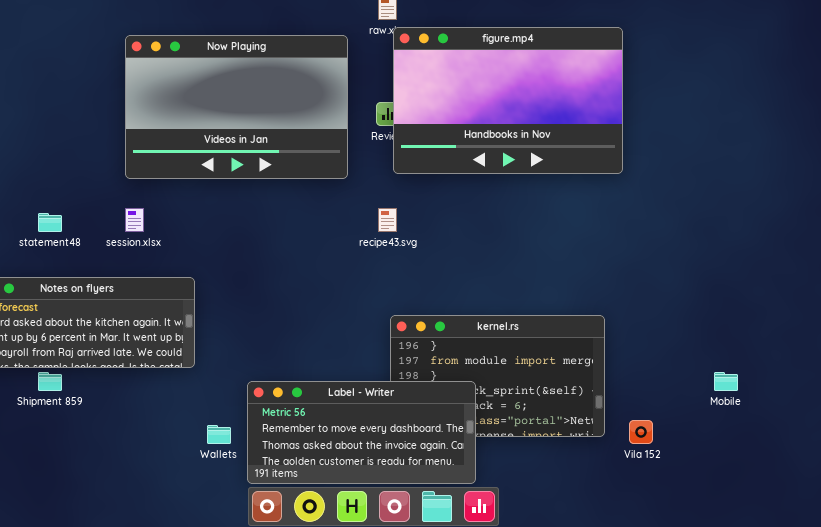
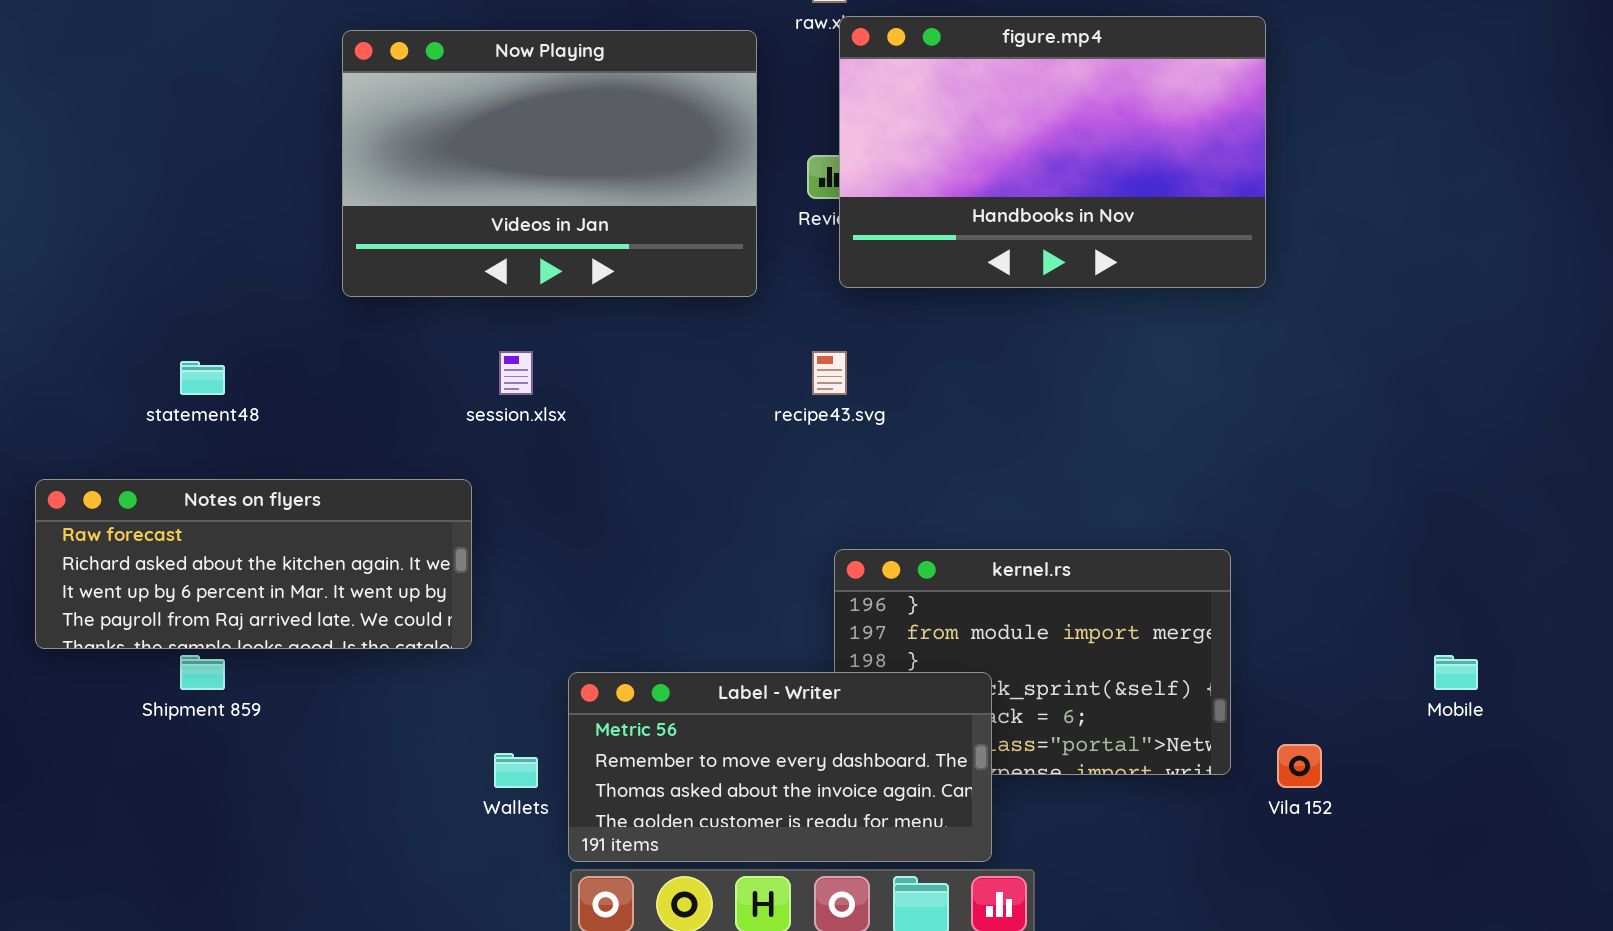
session.xlsx: [125,208,144,232] -> [499,351,533,395], moved

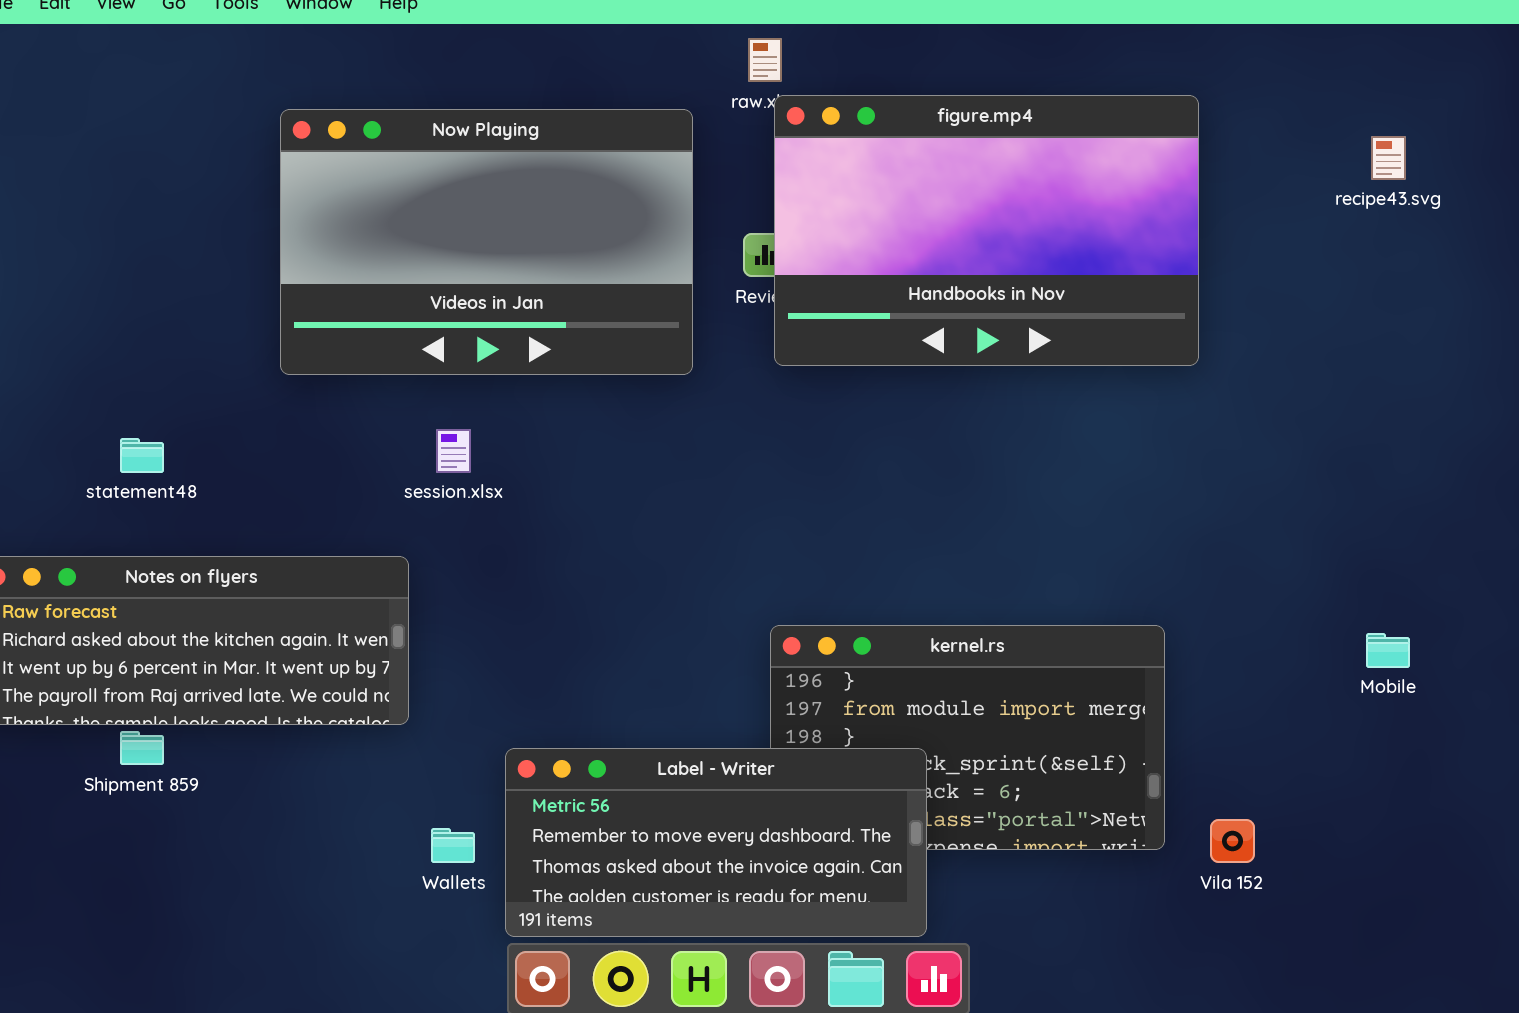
recipe43.svg: [812,351,847,395] -> [1371,136,1406,180], moved
Mobile: [1434,655,1478,690] -> [1366,633,1410,668], moved

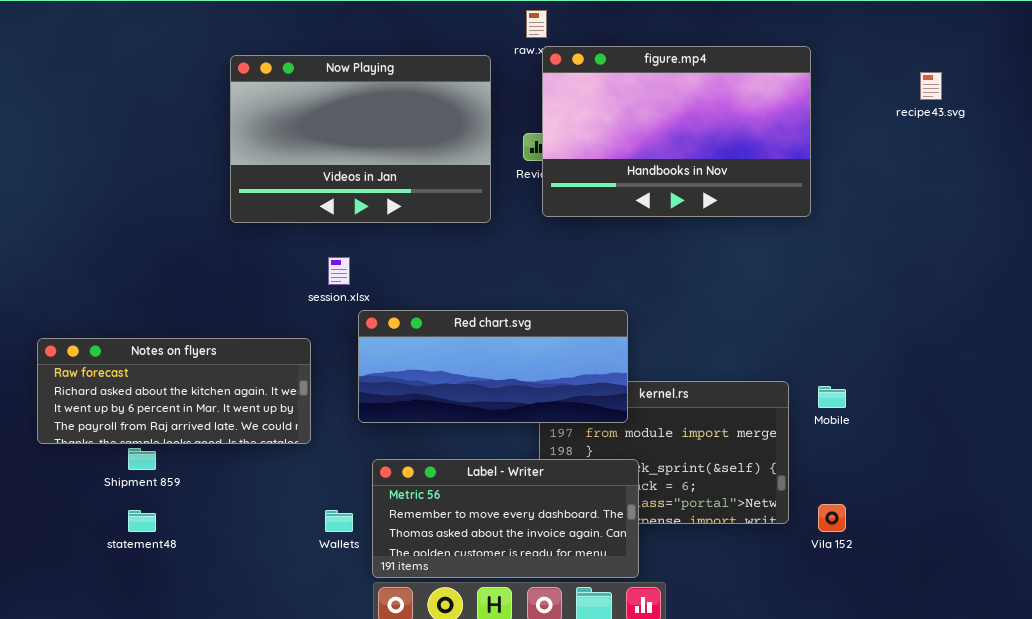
statement48: [120,438,164,473] -> [128,510,156,532], moved
Red chart.svg: none -> [358,310,628,423], opened
Mobile: [1366,633,1410,668] -> [818,386,846,408], moved

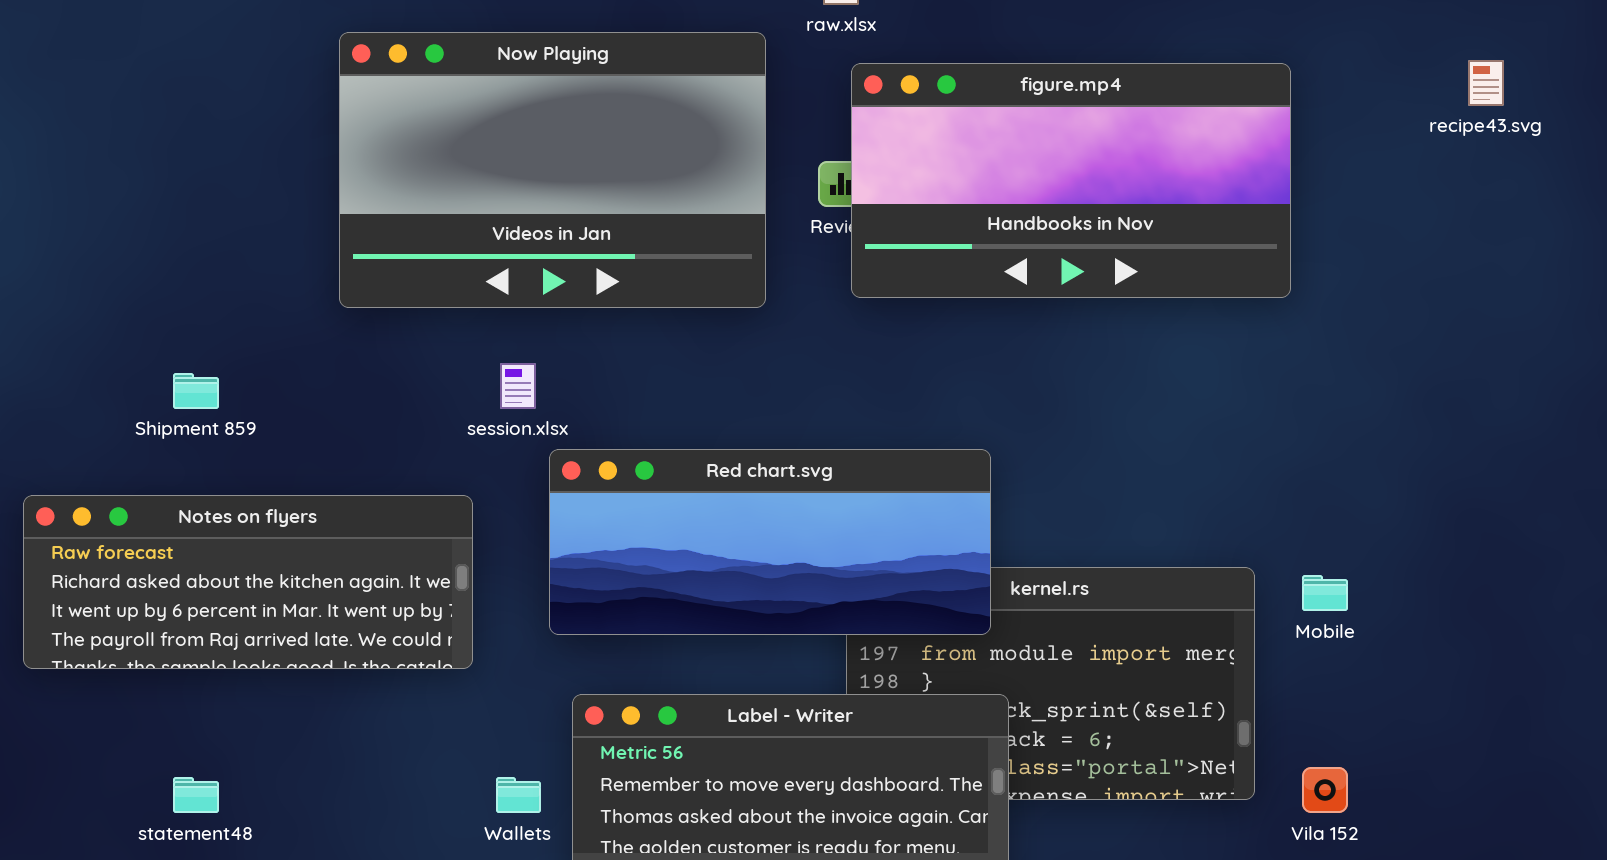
figure.mp4: [542,46,811,217] -> [851,63,1291,298], resized
Shipment 859: [128,448,156,470] -> [173,373,219,409], moved

